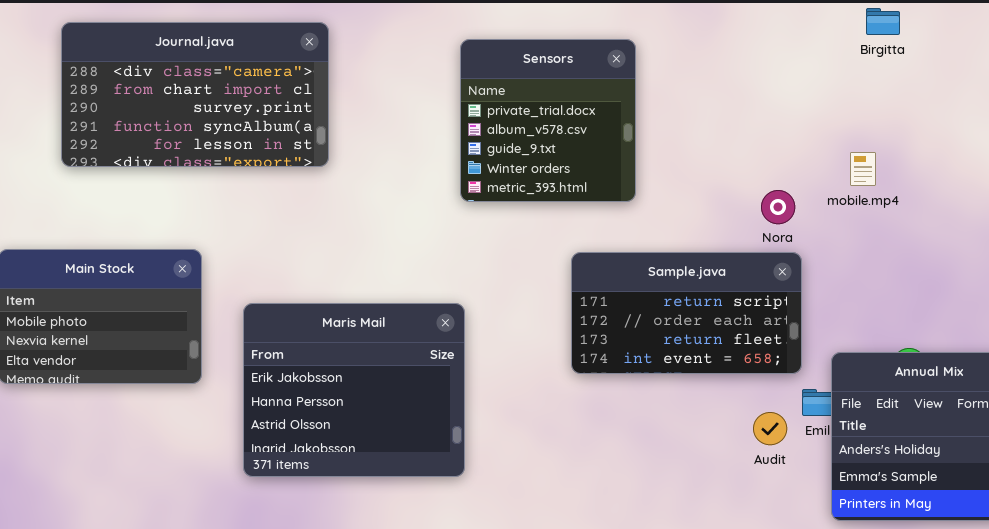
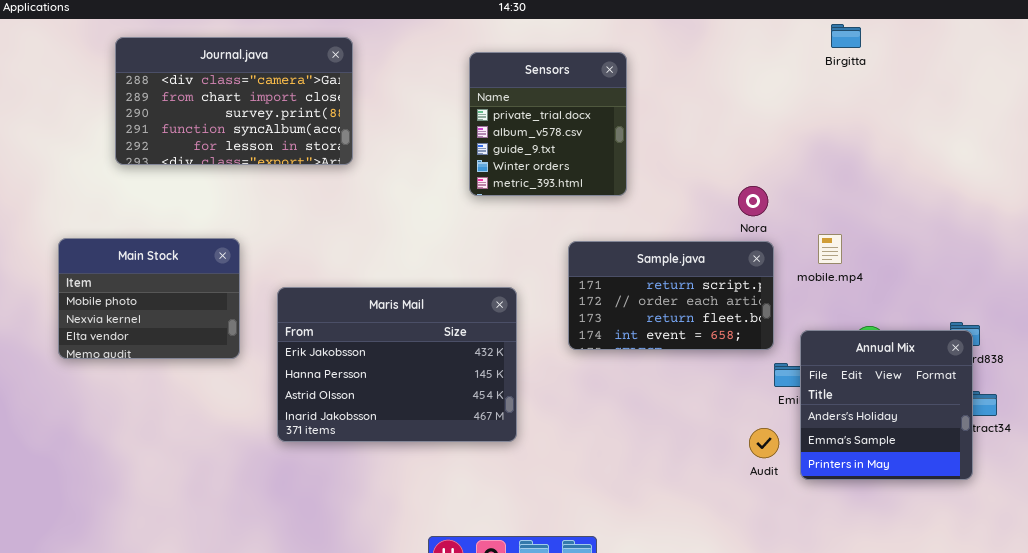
mobile.mp4: [850,152,876,186] -> [818,234,842,264], moved
Maris Mail: [243,303,465,477] -> [277,287,517,442], resized
Audit: [753,412,787,445] -> [749,428,779,458], moved

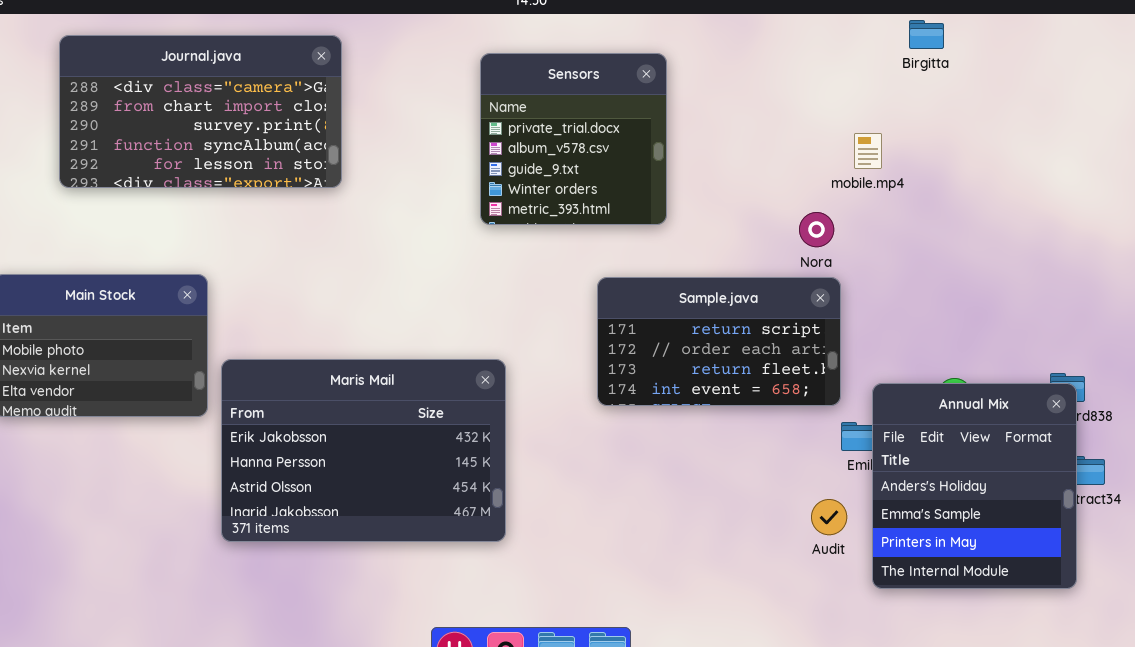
mobile.mp4: [818,234,842,264] -> [854,133,882,169], moved
Maris Mail: [277,287,517,442] -> [221,359,506,542], moved
Annual Mix: [800,330,973,480] -> [872,383,1077,589], resized

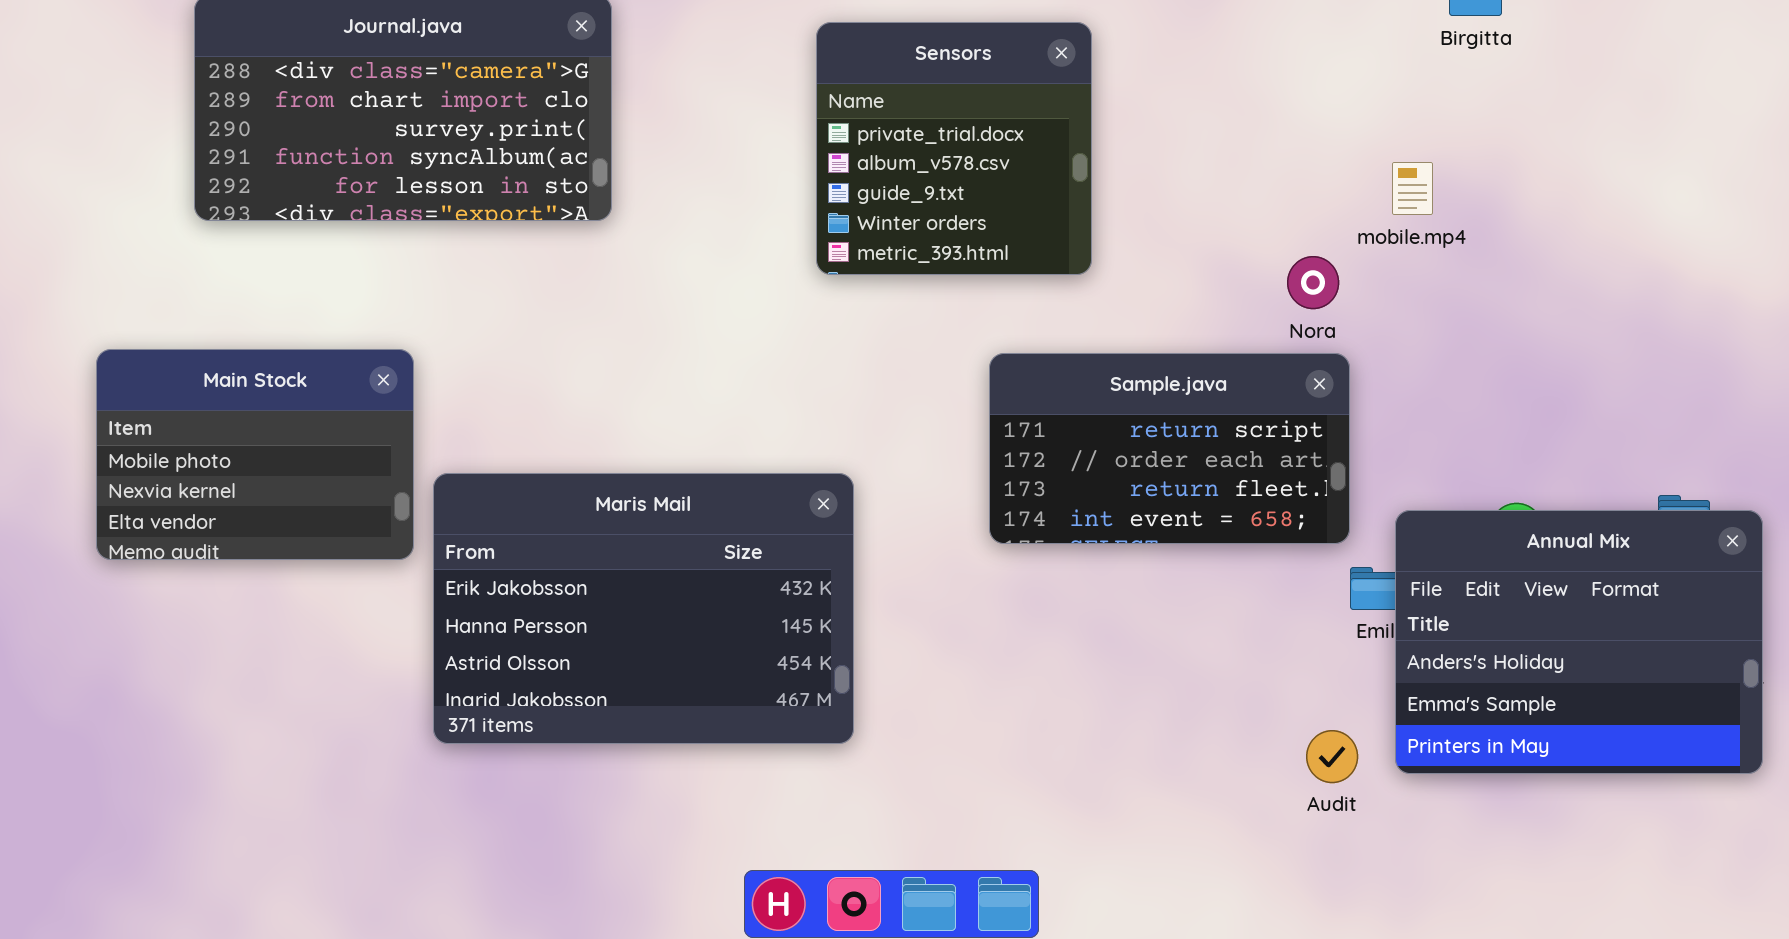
mobile.mp4: [854,133,882,169] -> [1392,162,1433,215], moved
Annual Mix: [872,383,1077,589] -> [1395,510,1763,774], resized
Audit: [811,499,847,535] -> [1306,730,1358,783], moved

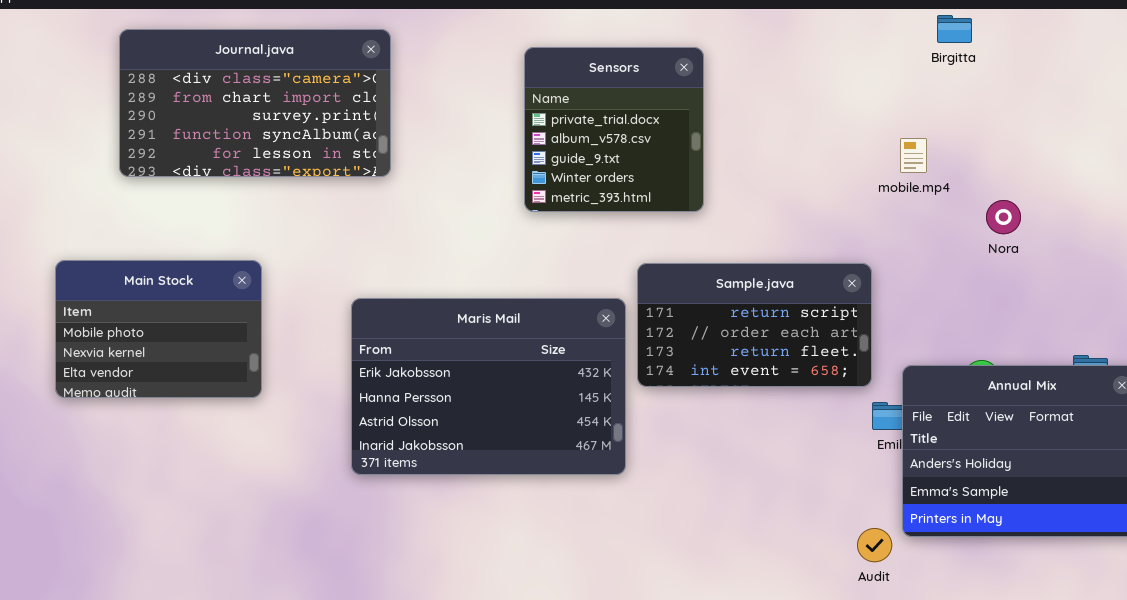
Nora: [1287,256,1339,309] -> [986,200,1021,234], moved
Maris Mail: [433,473,854,744] -> [351,298,626,475], moved
Audit: [1306,730,1358,783] -> [857,528,892,562], moved

